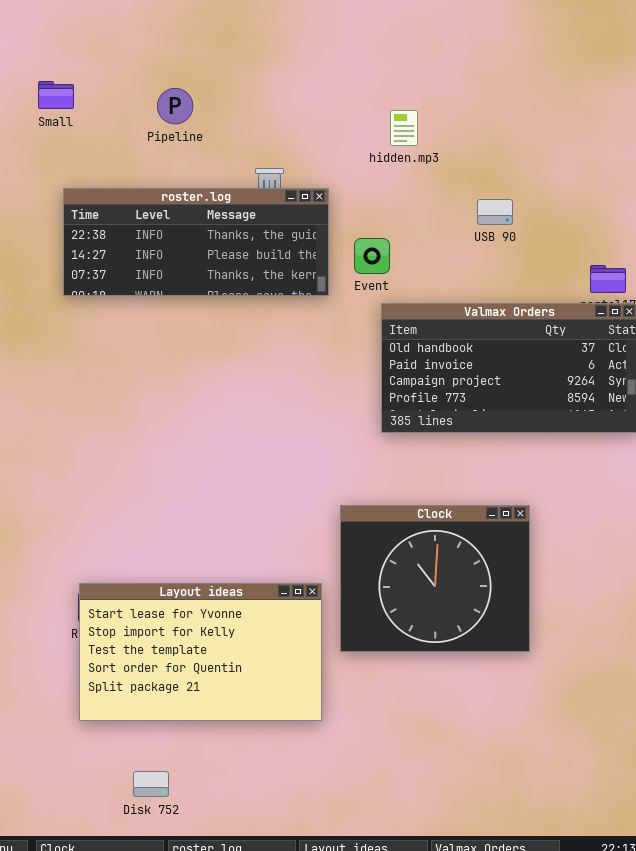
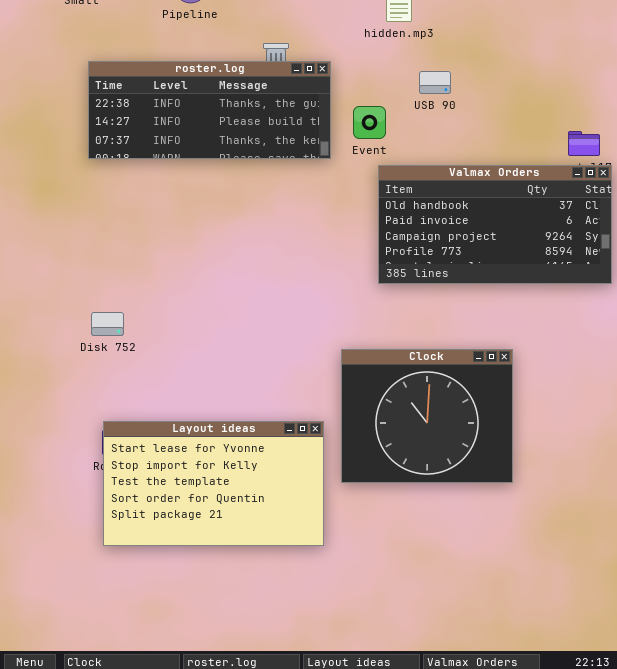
USB 90: [477,199,513,225] -> [419,71,451,94], moved
Disk 752: [133,771,169,797] -> [91,312,124,336], moved

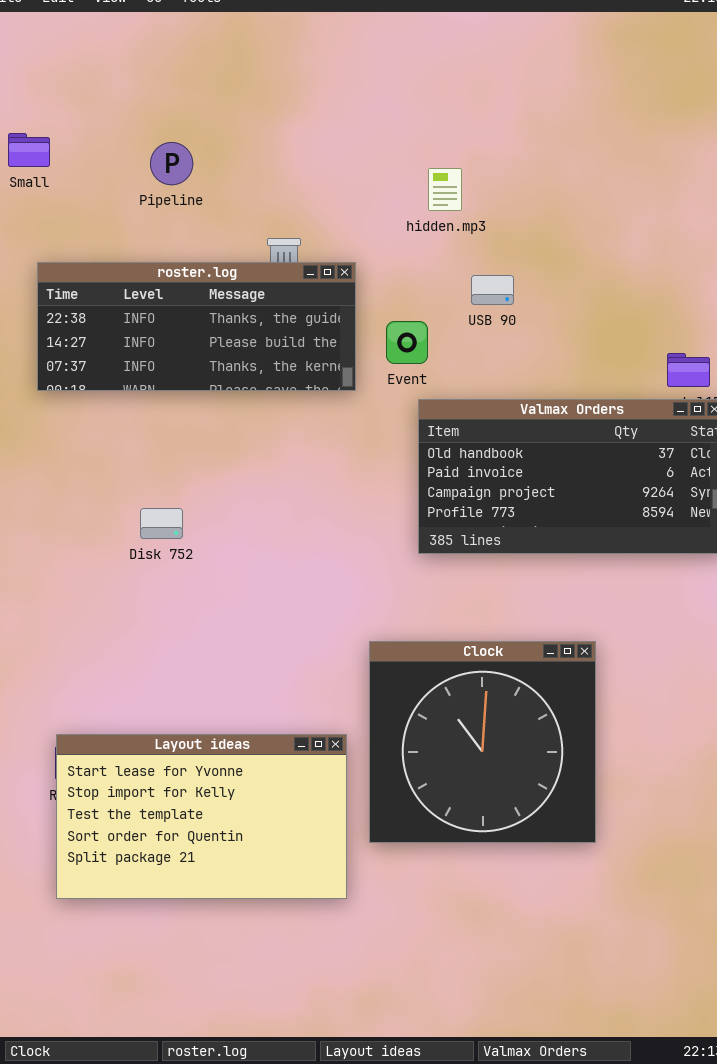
Disk 752: [91,312,124,336] -> [140,508,183,539], moved
Clock: [341,349,513,483] -> [369,641,596,843], resized

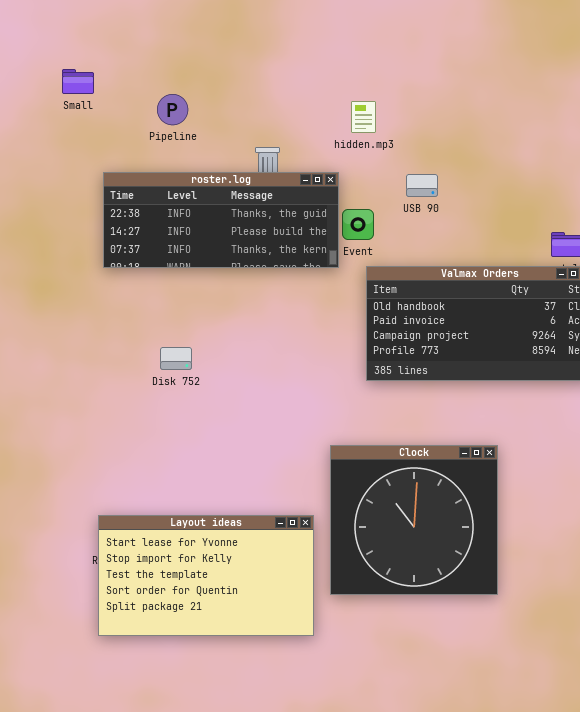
Pipeline: [150,142,193,185] -> [157,94,188,125], moved
hidden.mp3: [428,168,462,211] -> [351,101,376,133], moved
roster.log: [37,262,356,391] -> [103,172,339,268], moved

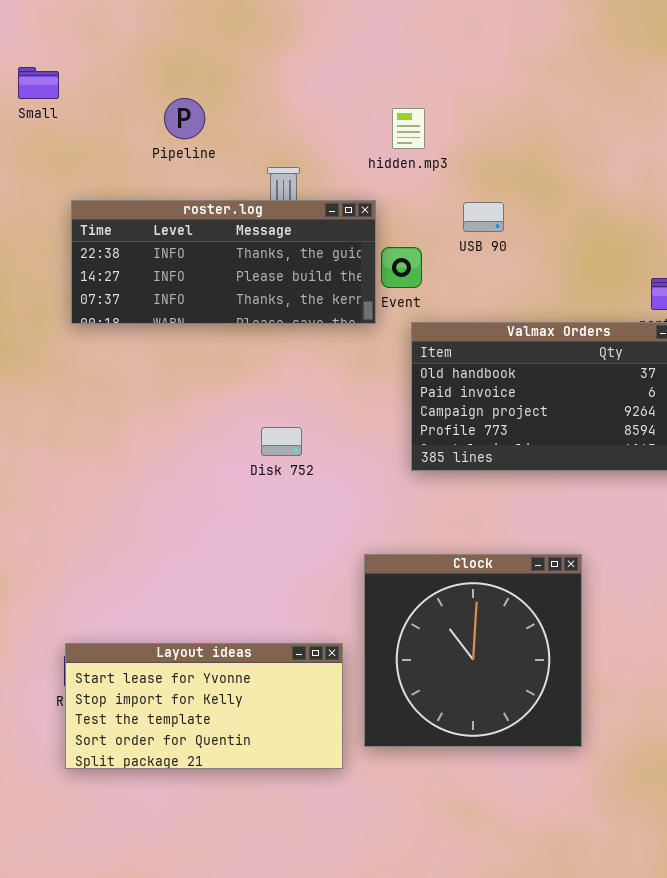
Pipeline: [157,94,188,125] -> [164,98,205,139], moved
Disk 752: [160,347,192,370] -> [261,427,302,456], moved
Layout ideas: [98,515,314,636] -> [65,643,343,769], resized

